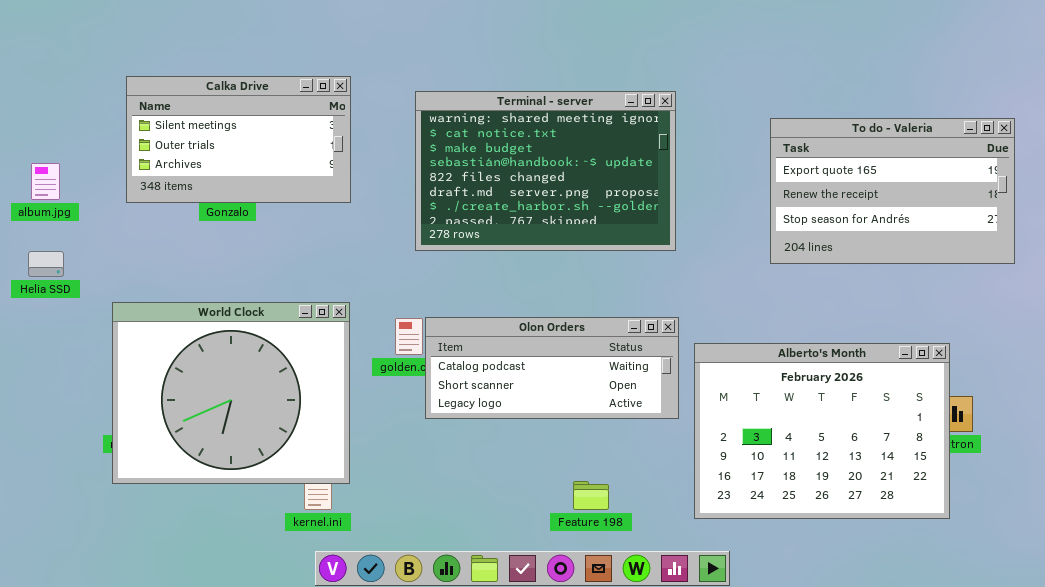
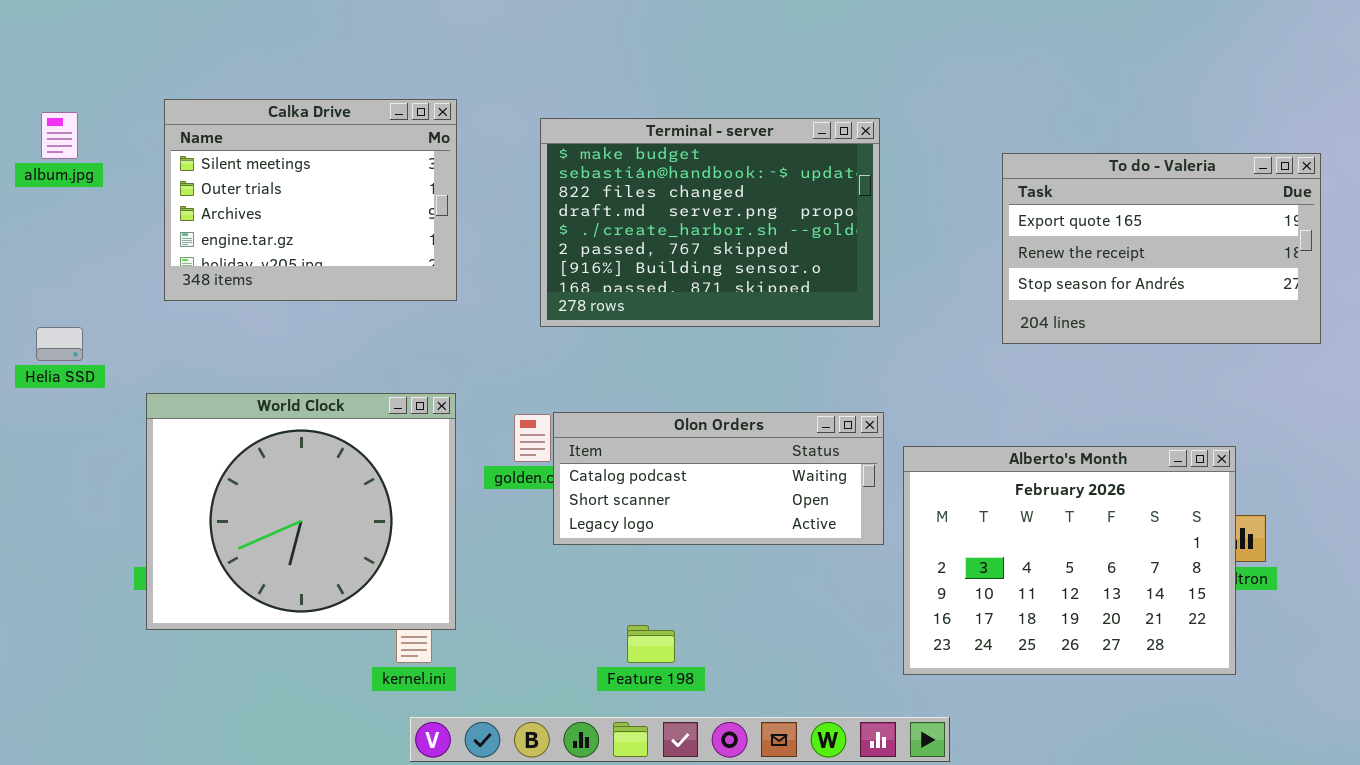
Calka Drive: [126,76,351,203] -> [164,99,457,301], resized
Terminal - server: [415,91,676,251] -> [540,118,880,327], scrolled down 2 rows
album.jpg: [31,163,60,200] -> [41,112,78,159], moved
Feature 198: [573,481,609,510] -> [627,625,675,663], moved

